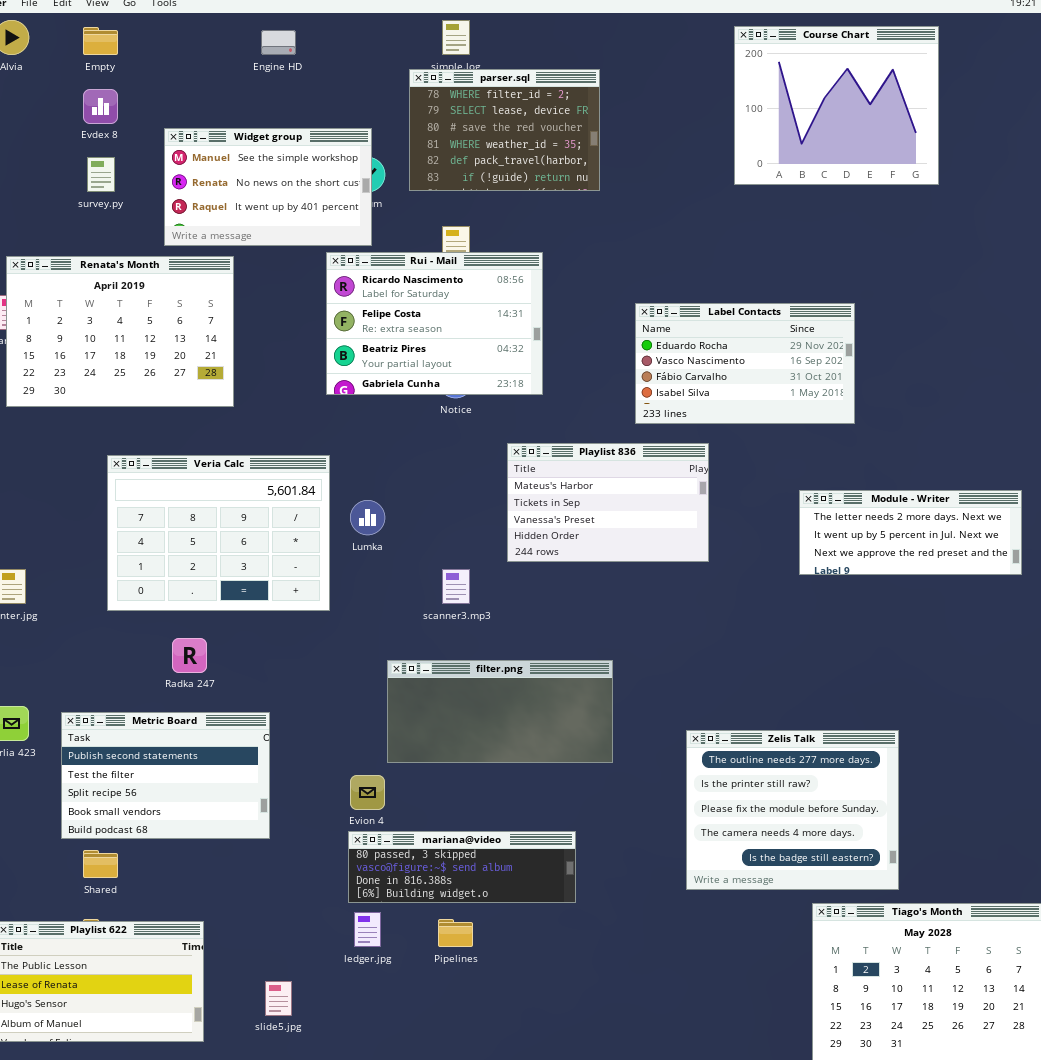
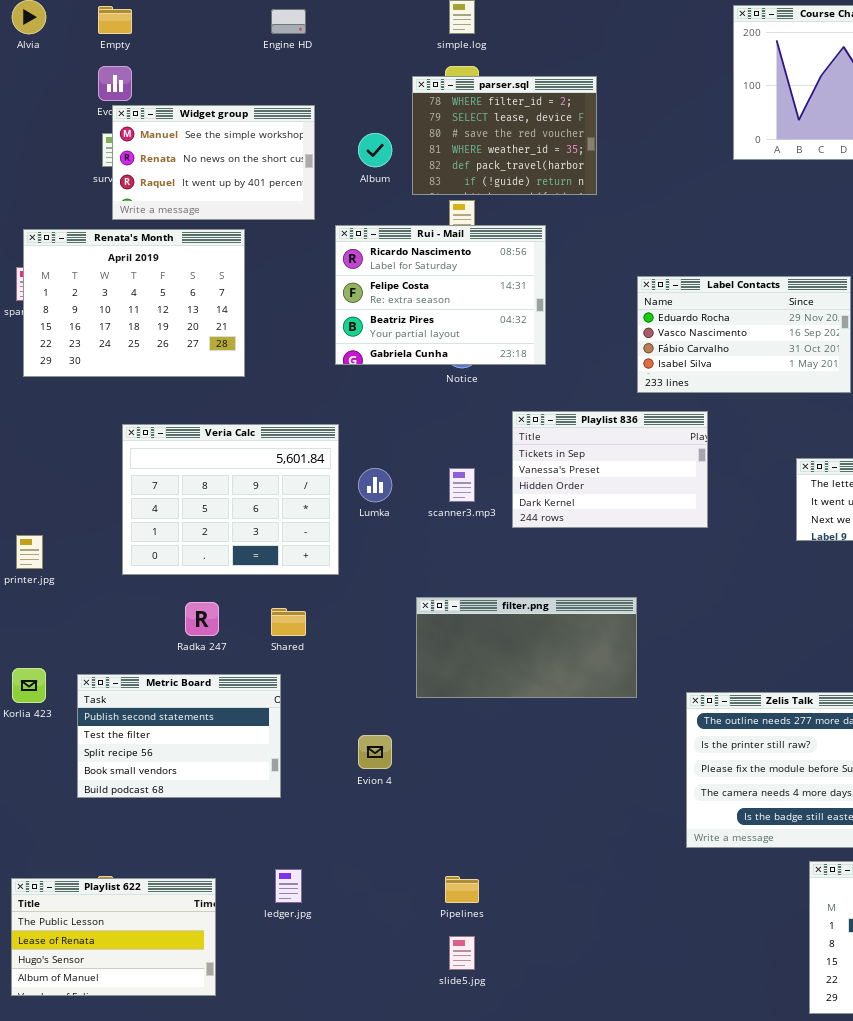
parser.sql: [409,69,600,191] -> [412,76,597,195], moved
Widget group: [164,128,372,246] -> [112,105,315,220], moved
Playlist 836: [507,443,709,562] -> [512,411,708,528], scrolled down 1 row
scanner3.mp3: [442,569,470,604] -> [449,468,475,502], moved
filter.png: [387,660,613,763] -> [416,597,637,698], moved
mariana@video: [348,831,576,903] -> none, closed
Shared: [83,850,118,878] -> [271,608,306,636], moved
ledger.jpg: [354,912,381,947] -> [275,869,302,903], moved
slide5.jpg: [265,981,292,1016] -> [449,936,475,970], moved

